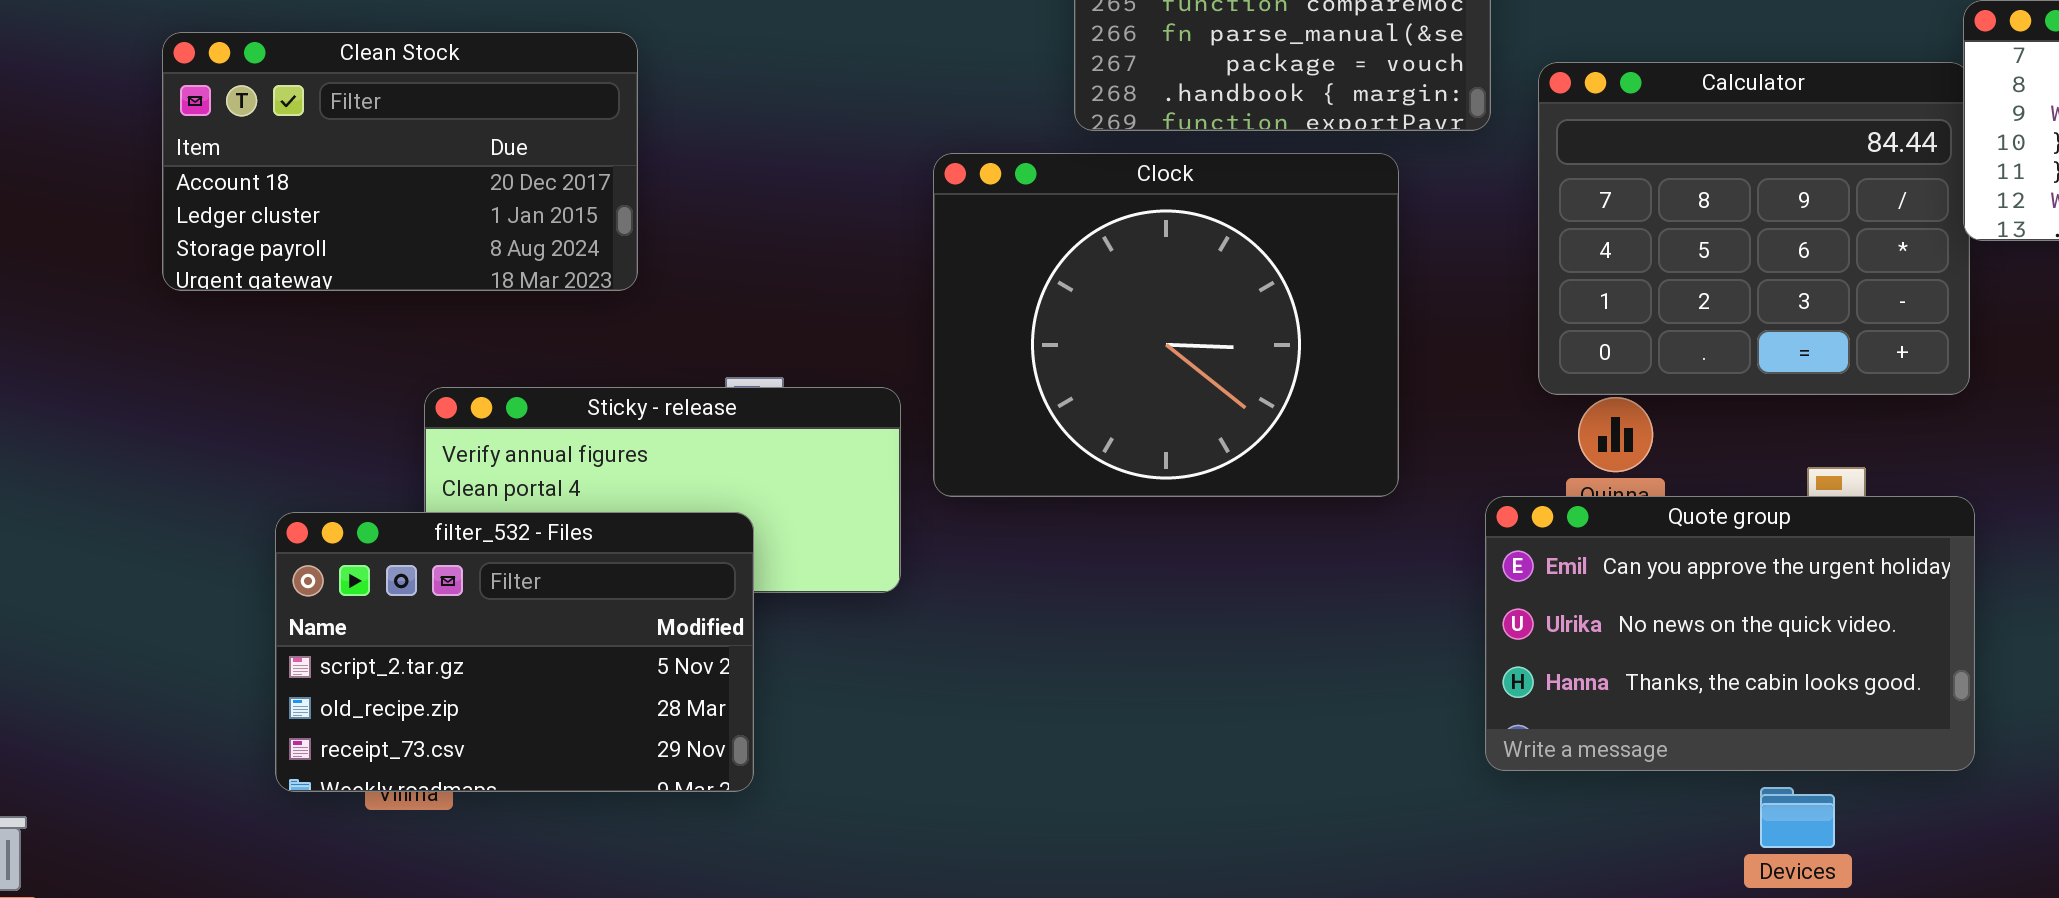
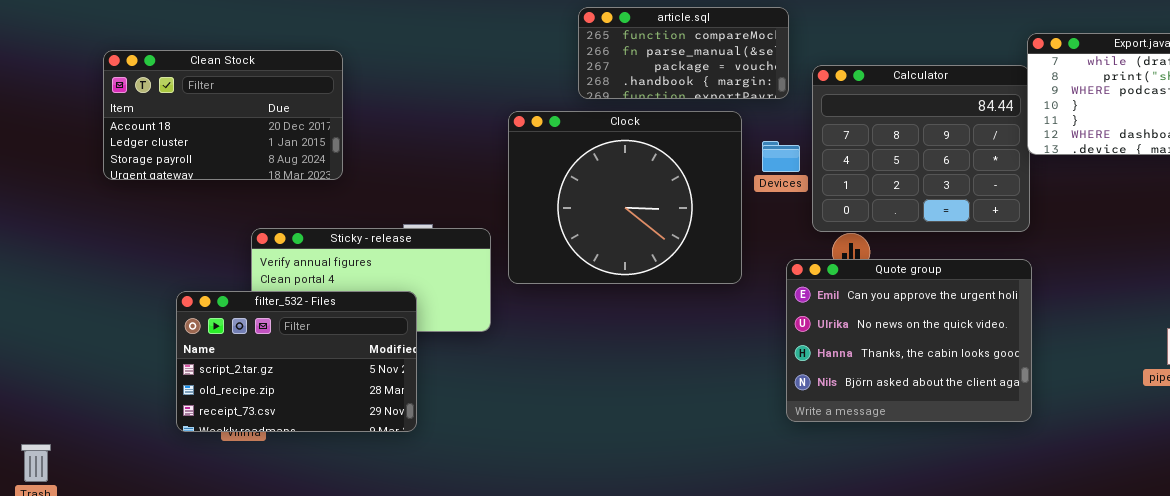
Clean Stock: [162,32,638,291] -> [103,50,343,180], moved
Quote group: [1485,496,1975,771] -> [786,259,1032,422], resized
Devices: [1760,787,1835,848] -> [762,141,800,172], moved

